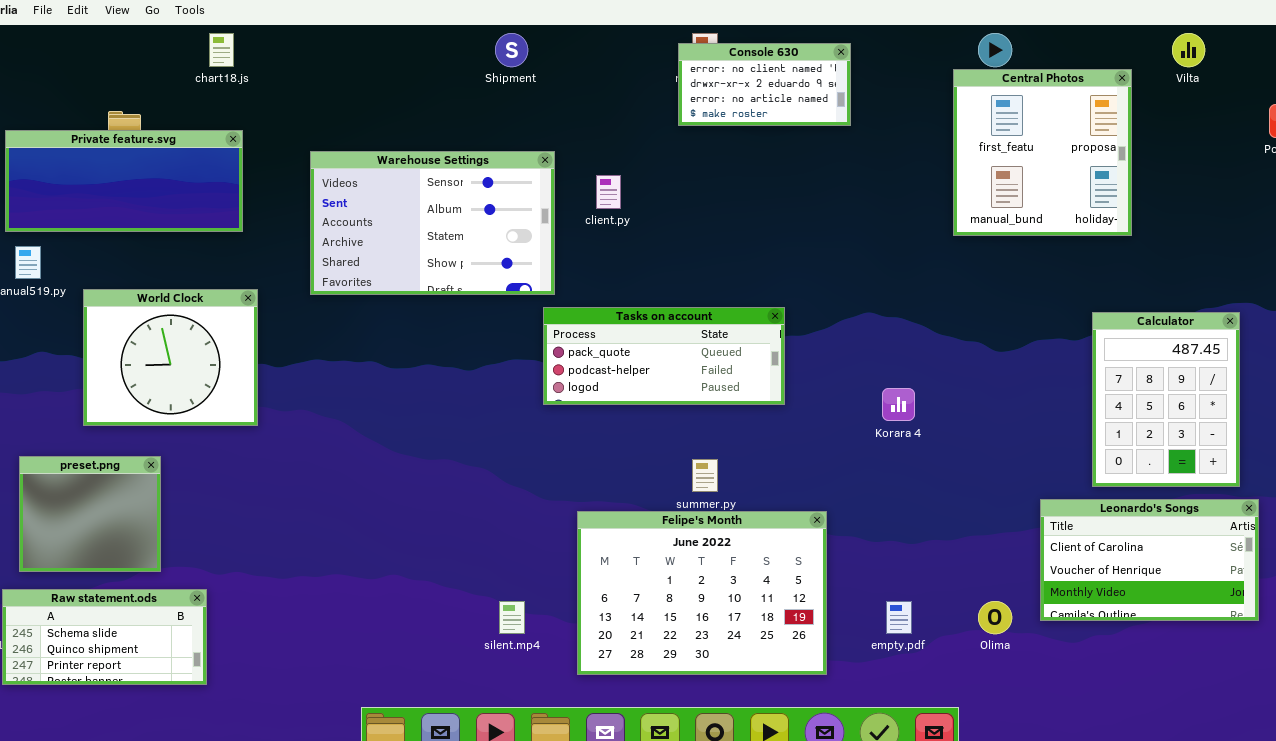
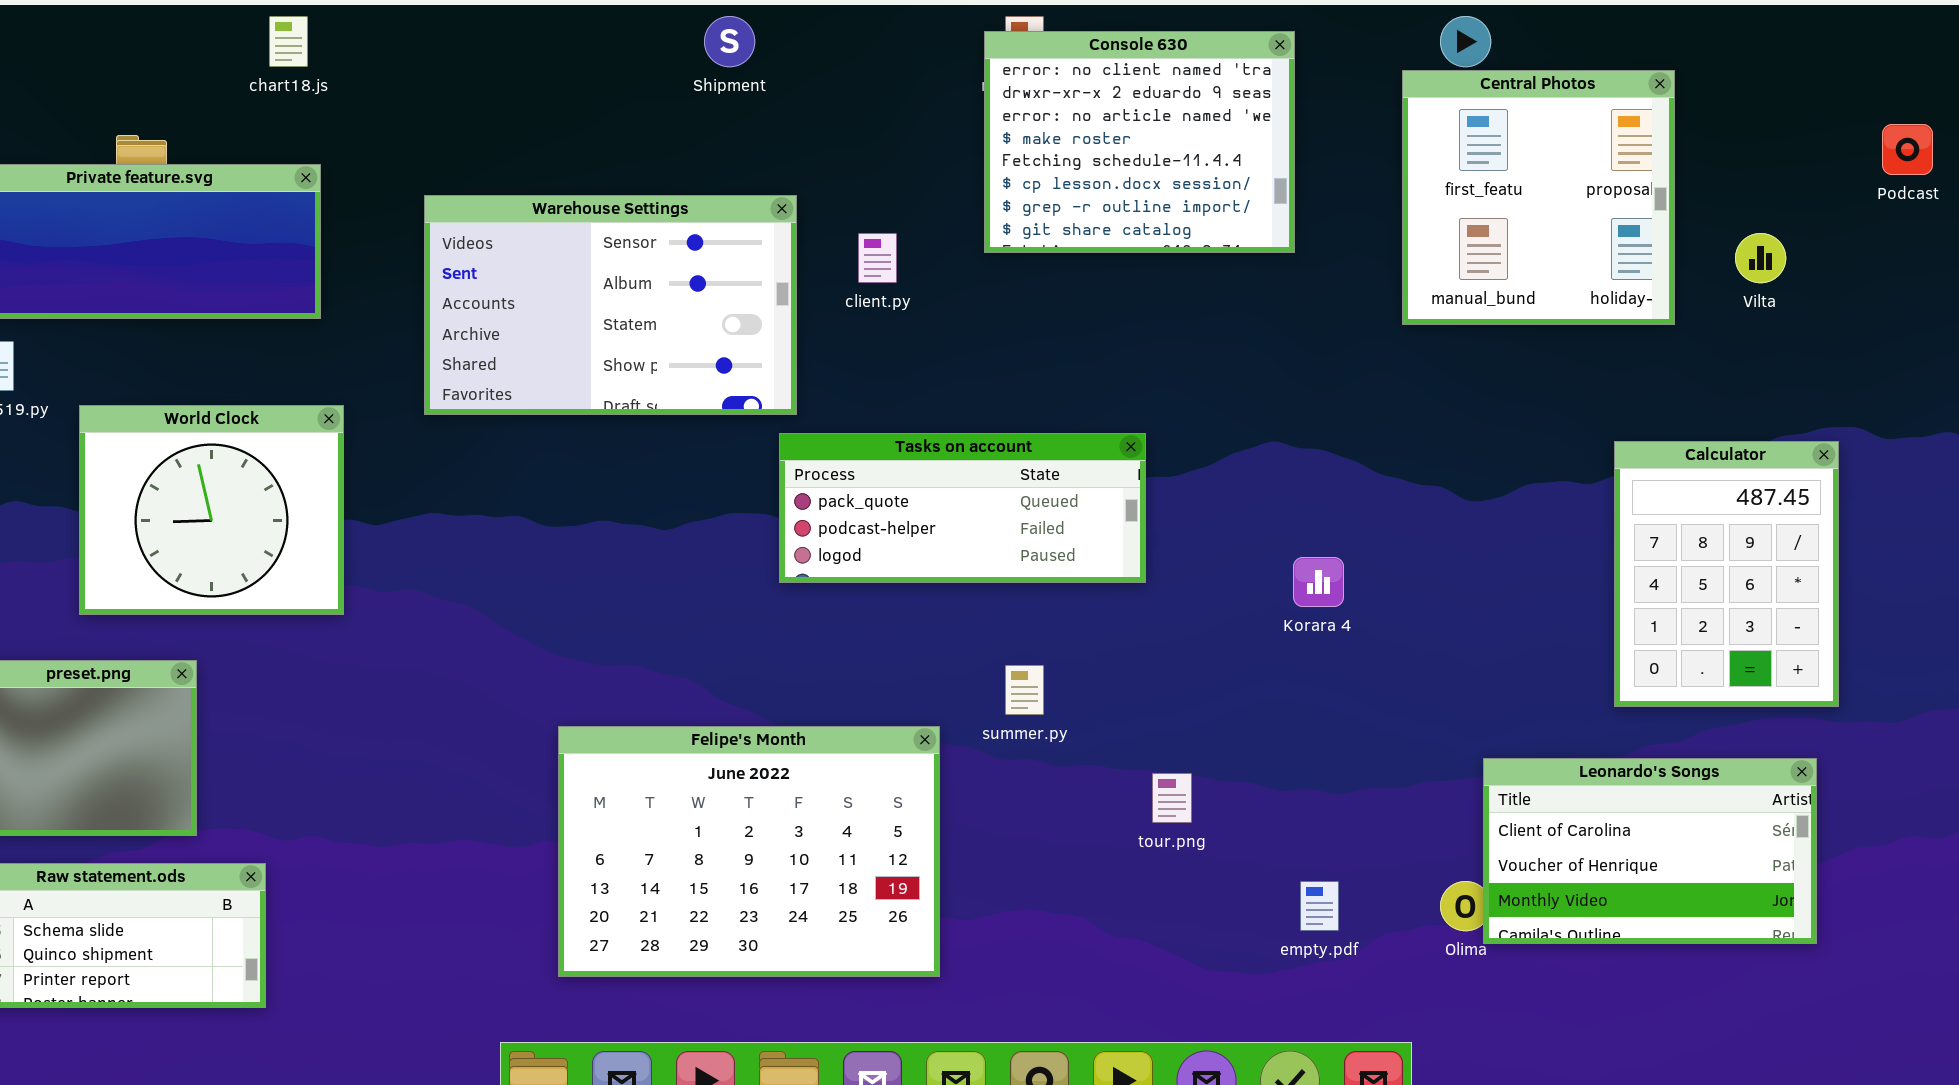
Vilta: [1172,33,1205,67] -> [1735,233,1786,283], moved
Console 630: [678,43,851,126] -> [984,31,1295,253], resized
Leonardo's Songs: [1040,499,1259,621] -> [1483,758,1817,944], moved
Felipe's Month: [577,511,827,675] -> [558,726,940,977], moved

